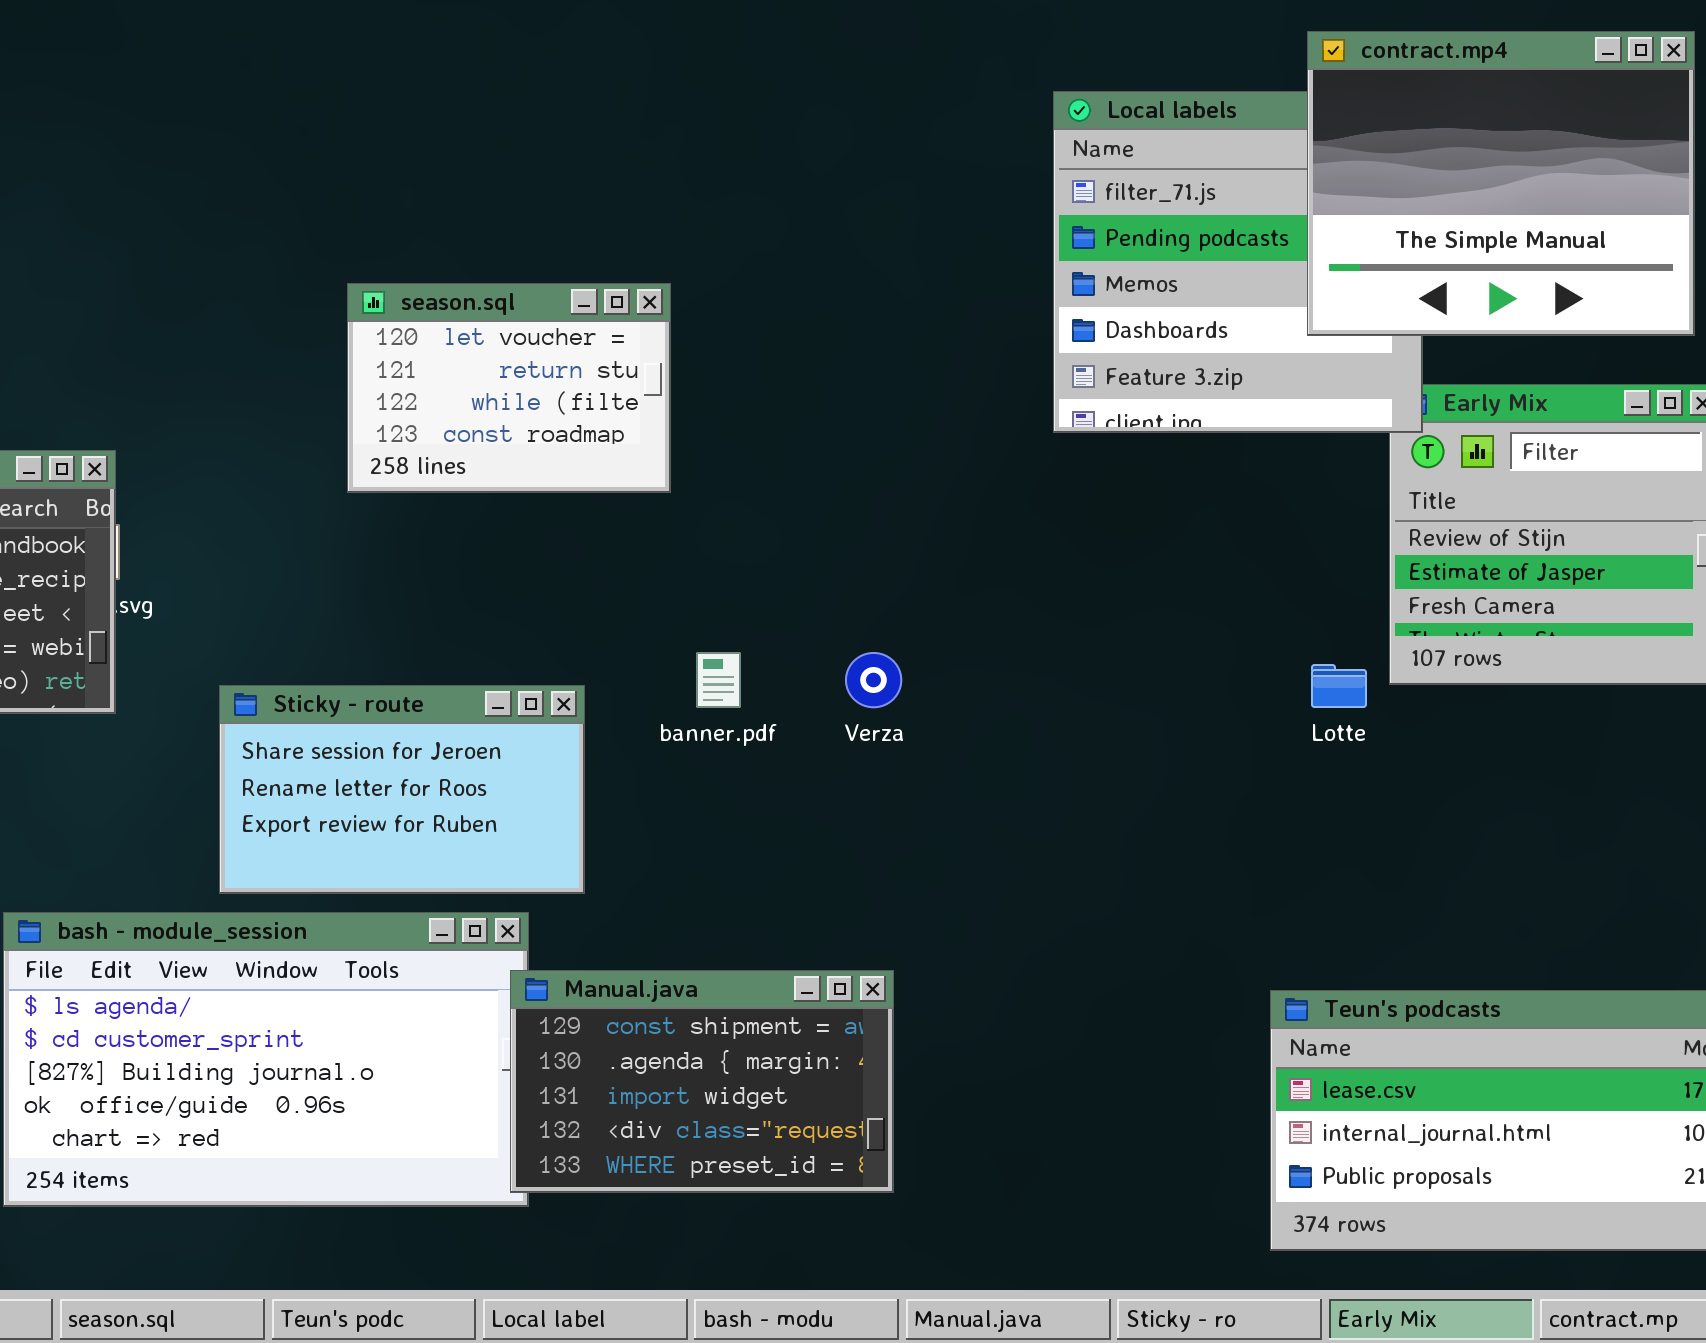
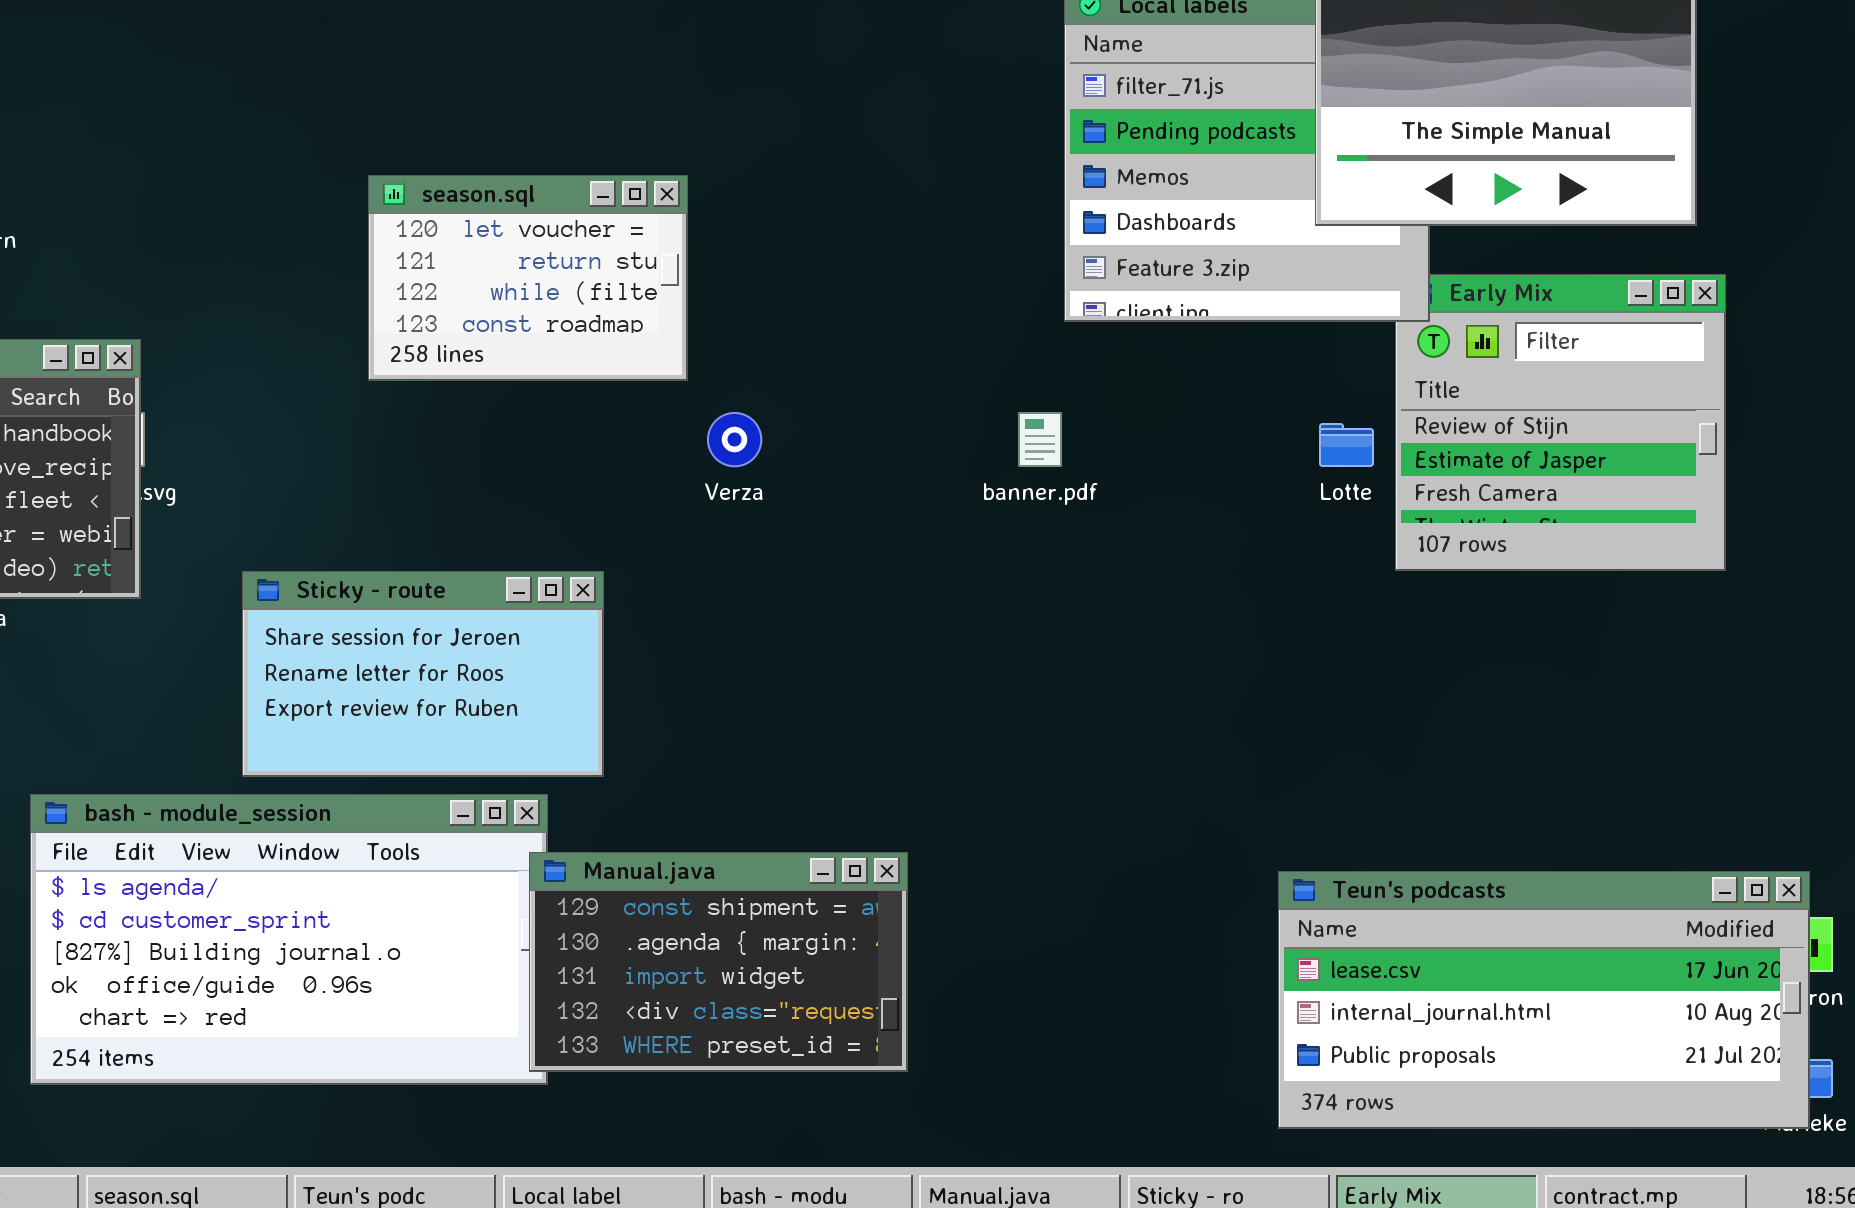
banner.pdf: [696,652,741,708] -> [1018,412,1062,467], moved
Verza: [845,652,902,708] -> [707,412,762,467], moved
Lotte: [1311,664,1367,708] -> [1319,423,1374,467], moved

